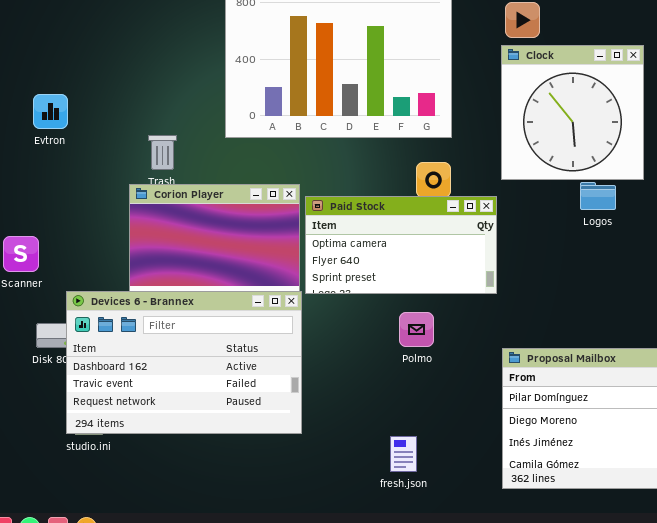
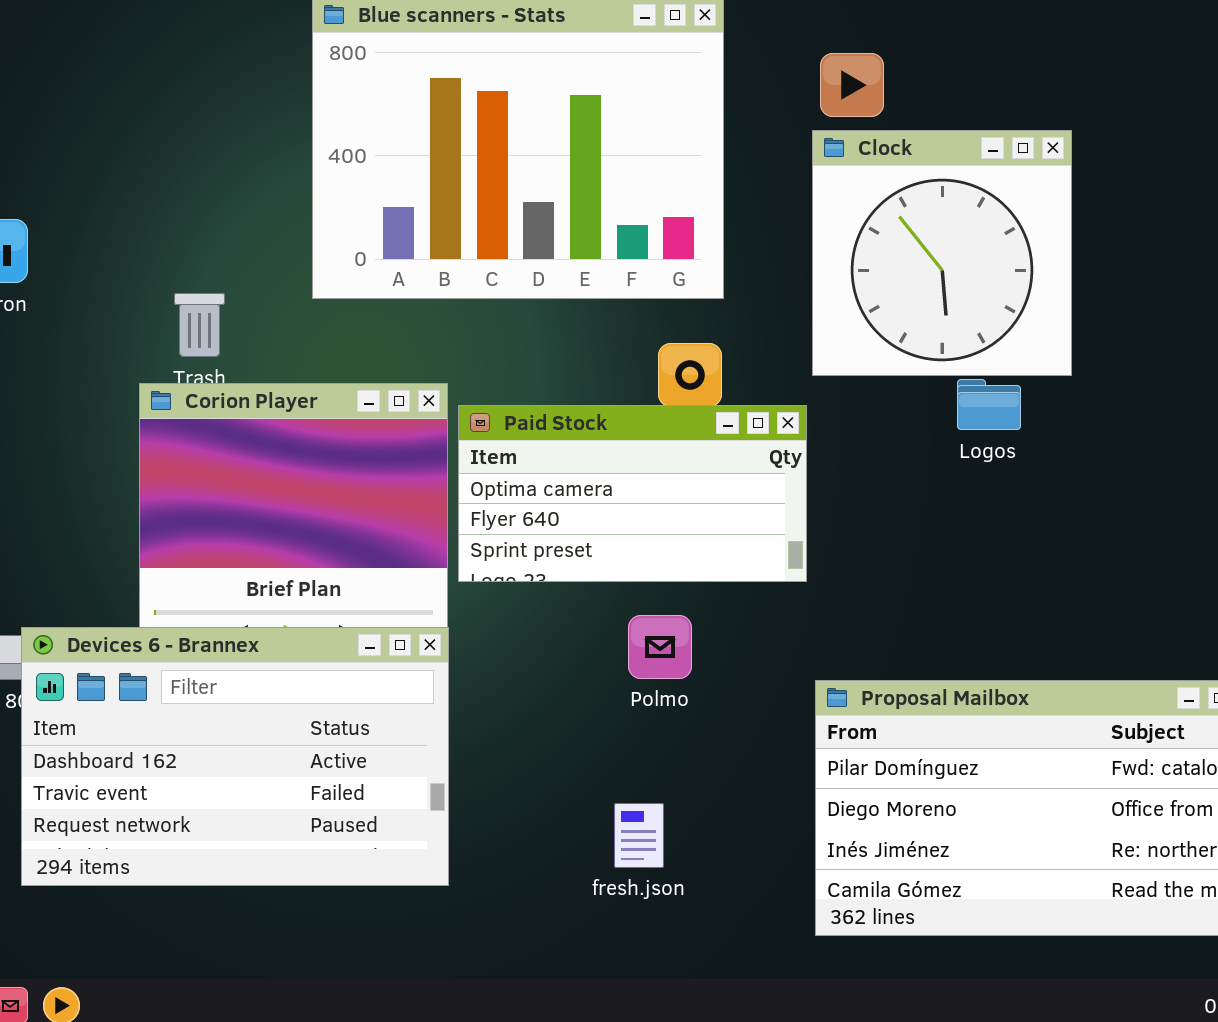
Devices 6 - Brannex: [66,291,302,434] -> [21,627,449,886], moved
fresh.json: [390,436,417,472] -> [614,803,664,868], moved

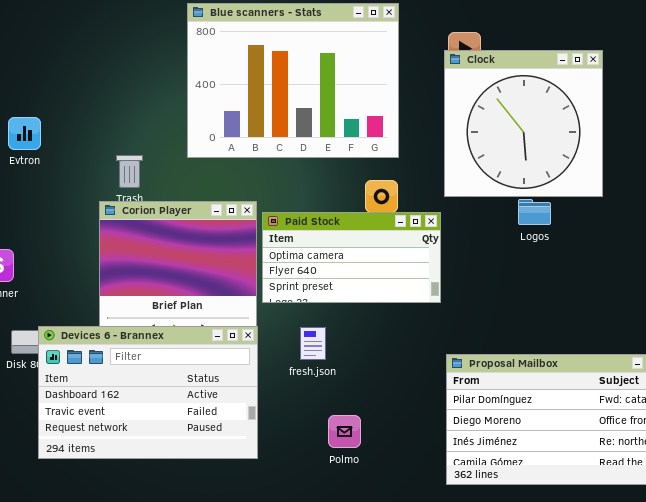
Clock: [812,130,1072,376] -> [444,50,603,197], resized
Polmo: [628,615,692,679] -> [328,415,361,448], moved
fresh.json: [614,803,664,868] -> [300,327,326,360], moved

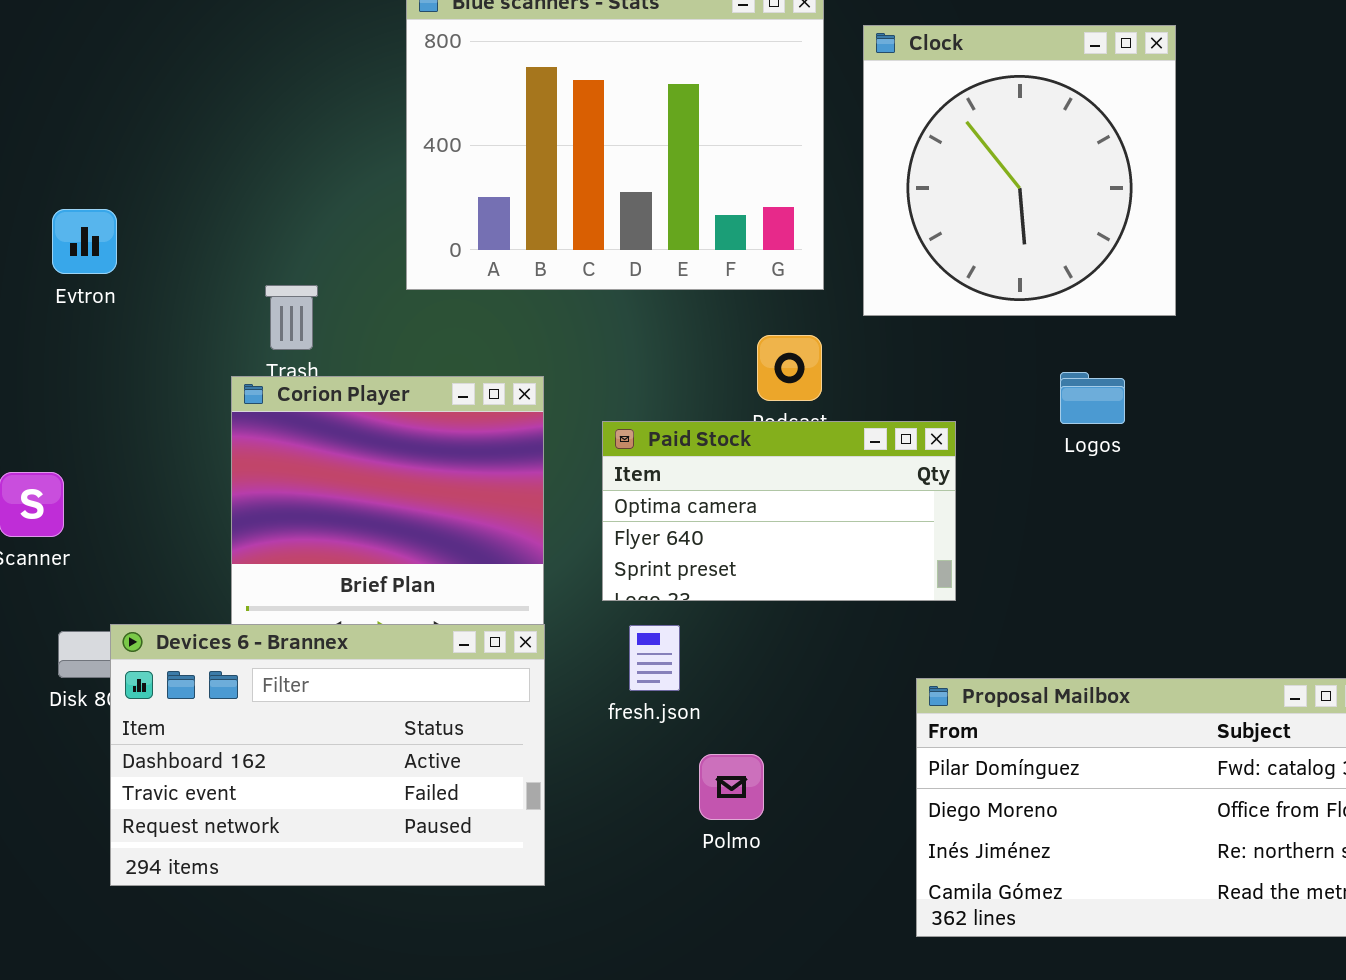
Clock: [444,50,603,197] -> [863,25,1176,316], moved
Paid Stock: [262,212,441,303] -> [602,421,956,601], moved
Polmo: [328,415,361,448] -> [699,754,764,820], moved

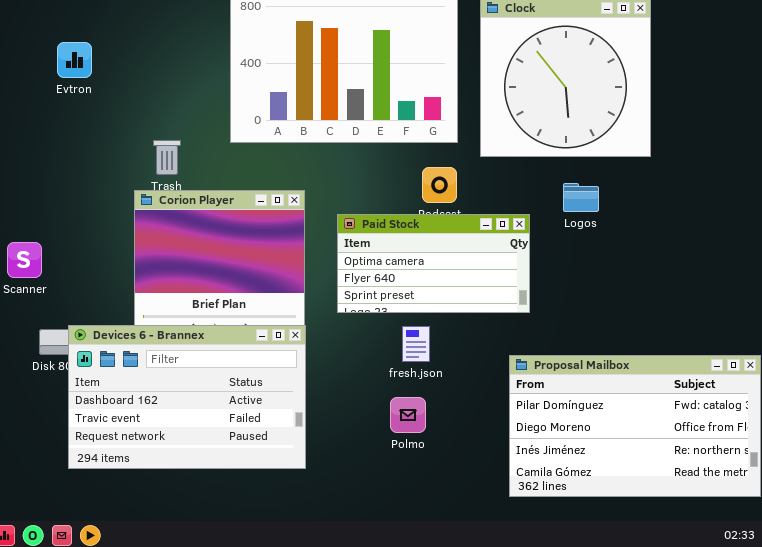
Evtron: [52,209,117,274] -> [57,42,92,78], moved
Logos: [1060,372,1125,424] -> [563,183,599,212], moved
fresh.json: [629,625,680,691] -> [402,326,430,362], moved

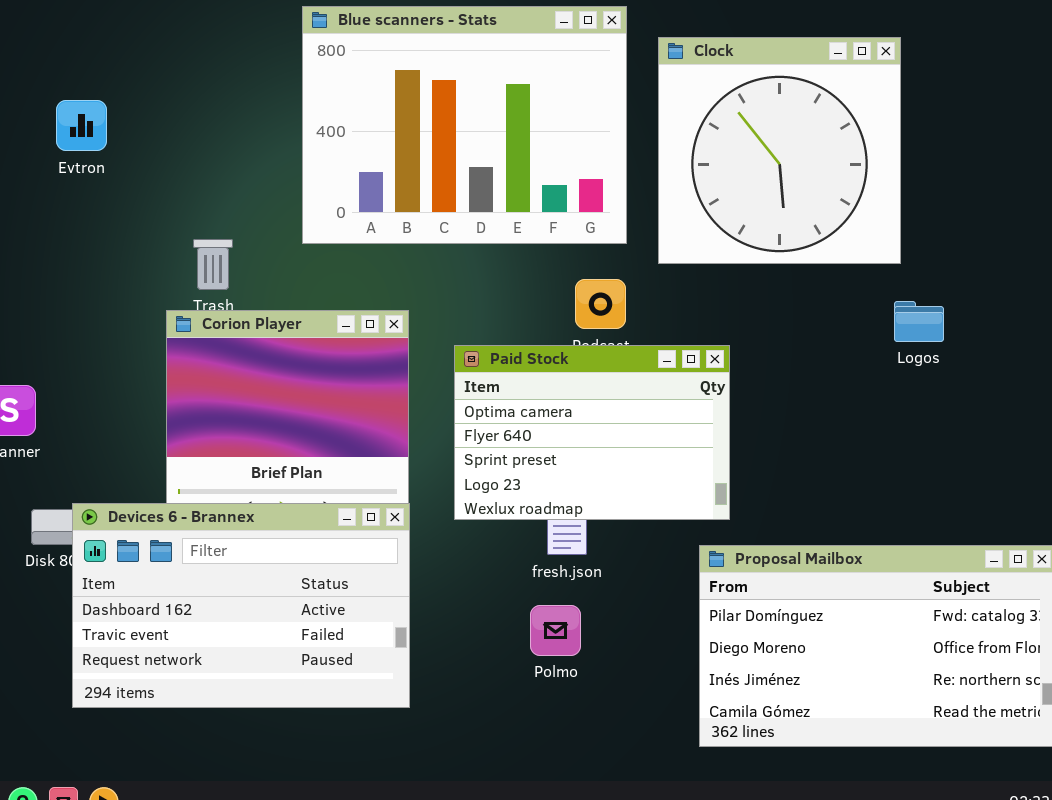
Logos: [563,183,599,212] -> [894,301,944,342], moved
Paid Stock: [337,214,530,313] -> [454,345,730,520], resized

